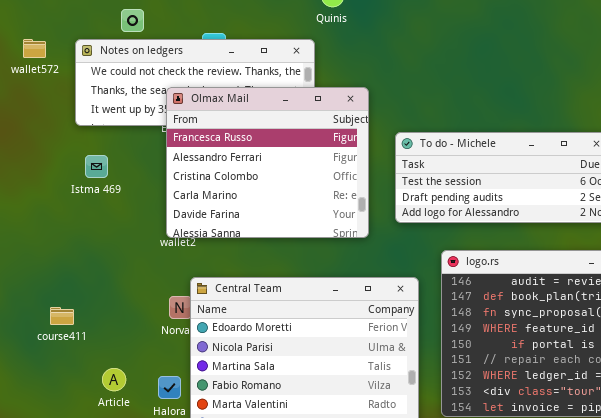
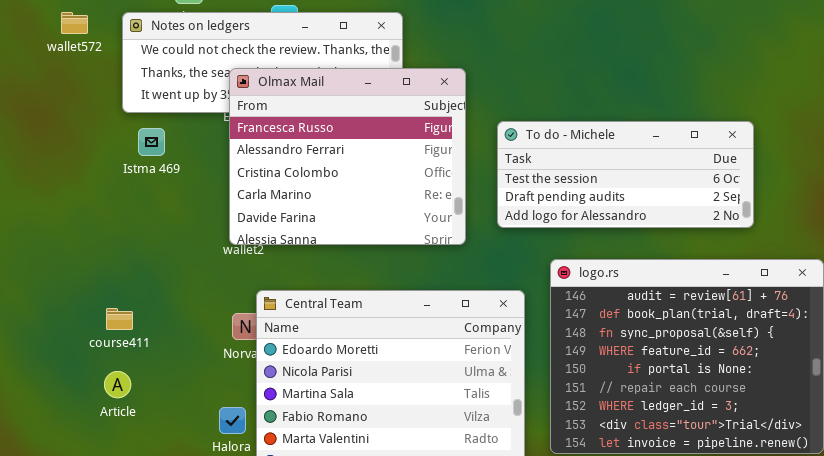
Istma 469: [85,155,108,178] -> [138,128,165,156], moved
course411: [50,307,74,325] -> [106,308,133,330], moved
Article: [102,368,126,391] -> [104,371,131,398], moved

